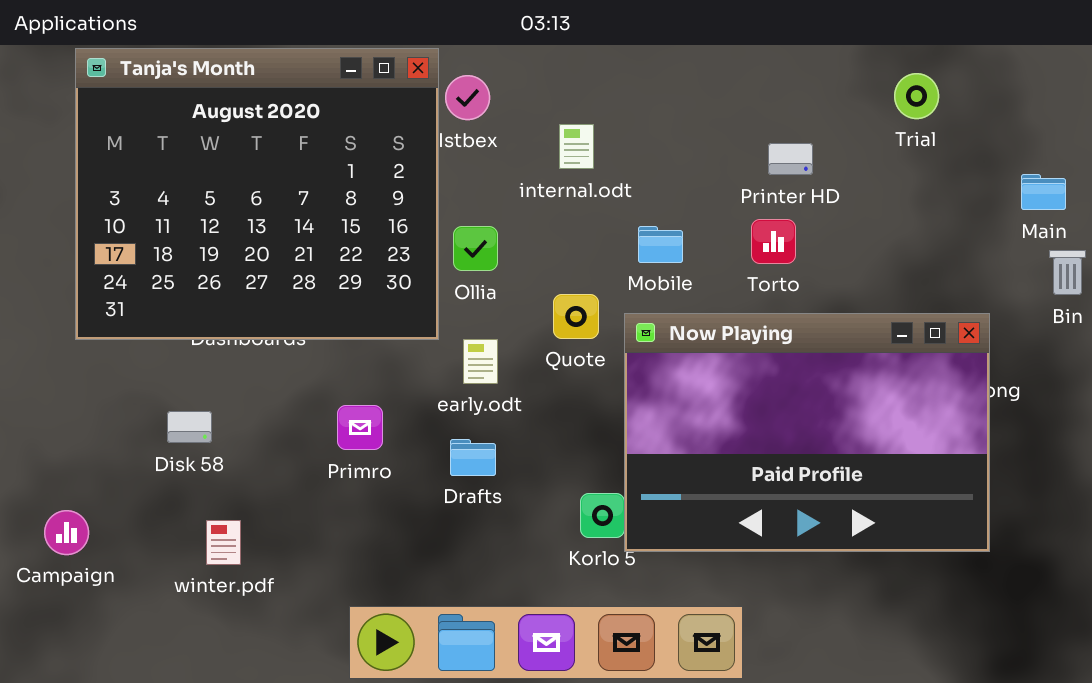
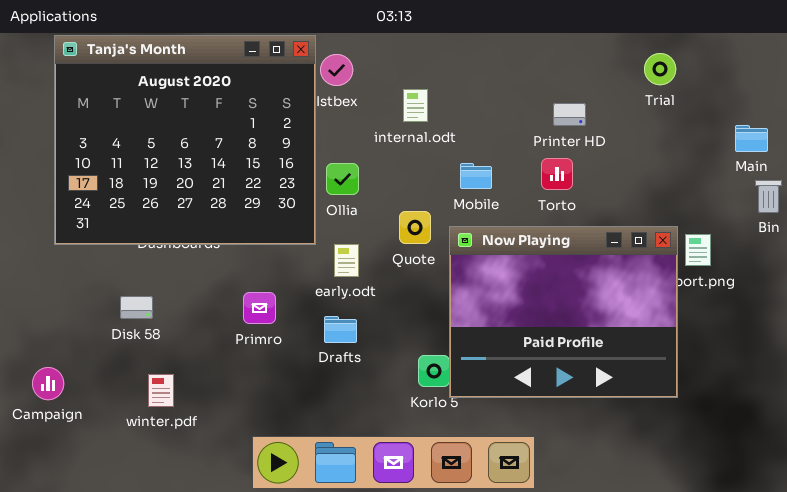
Now Playing: [624,313,990,552] -> [449,226,678,398], resized

